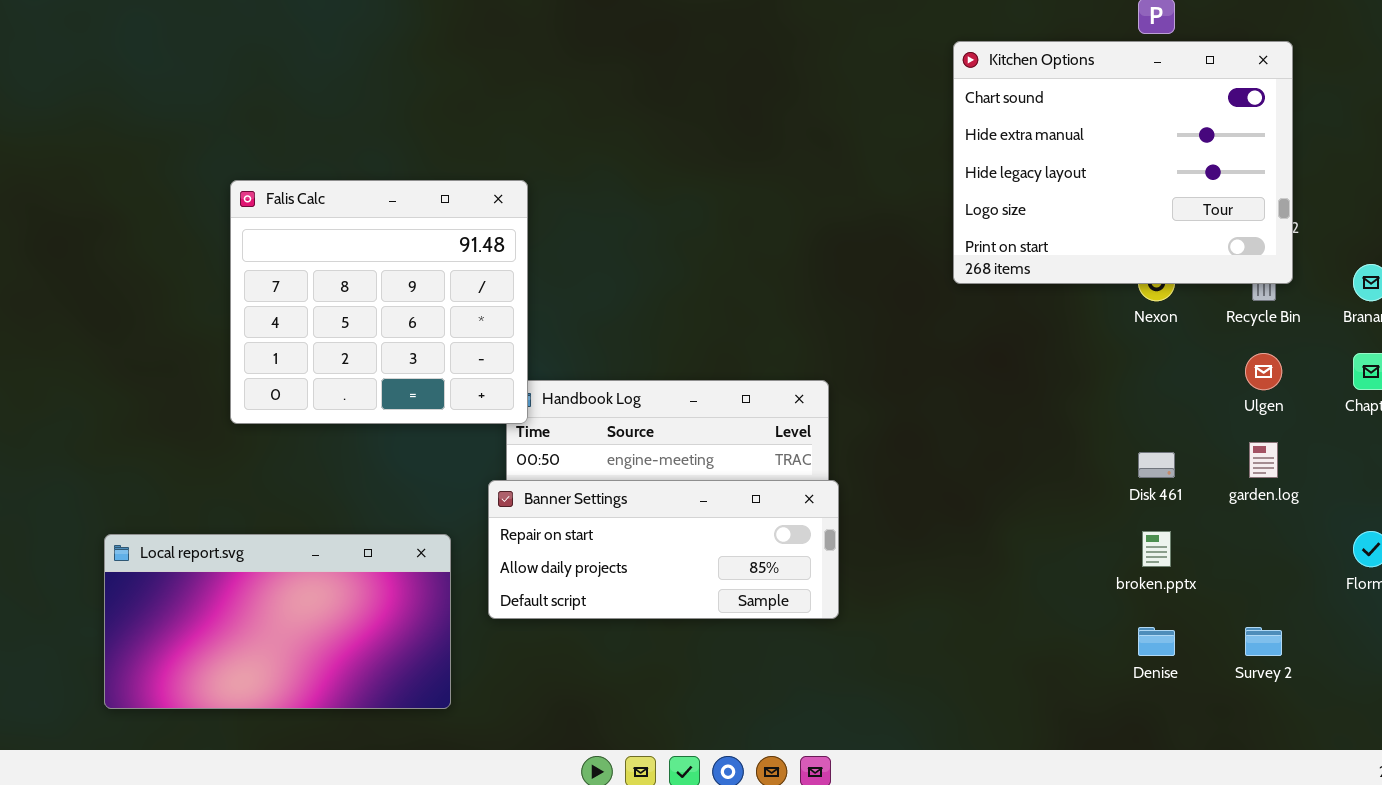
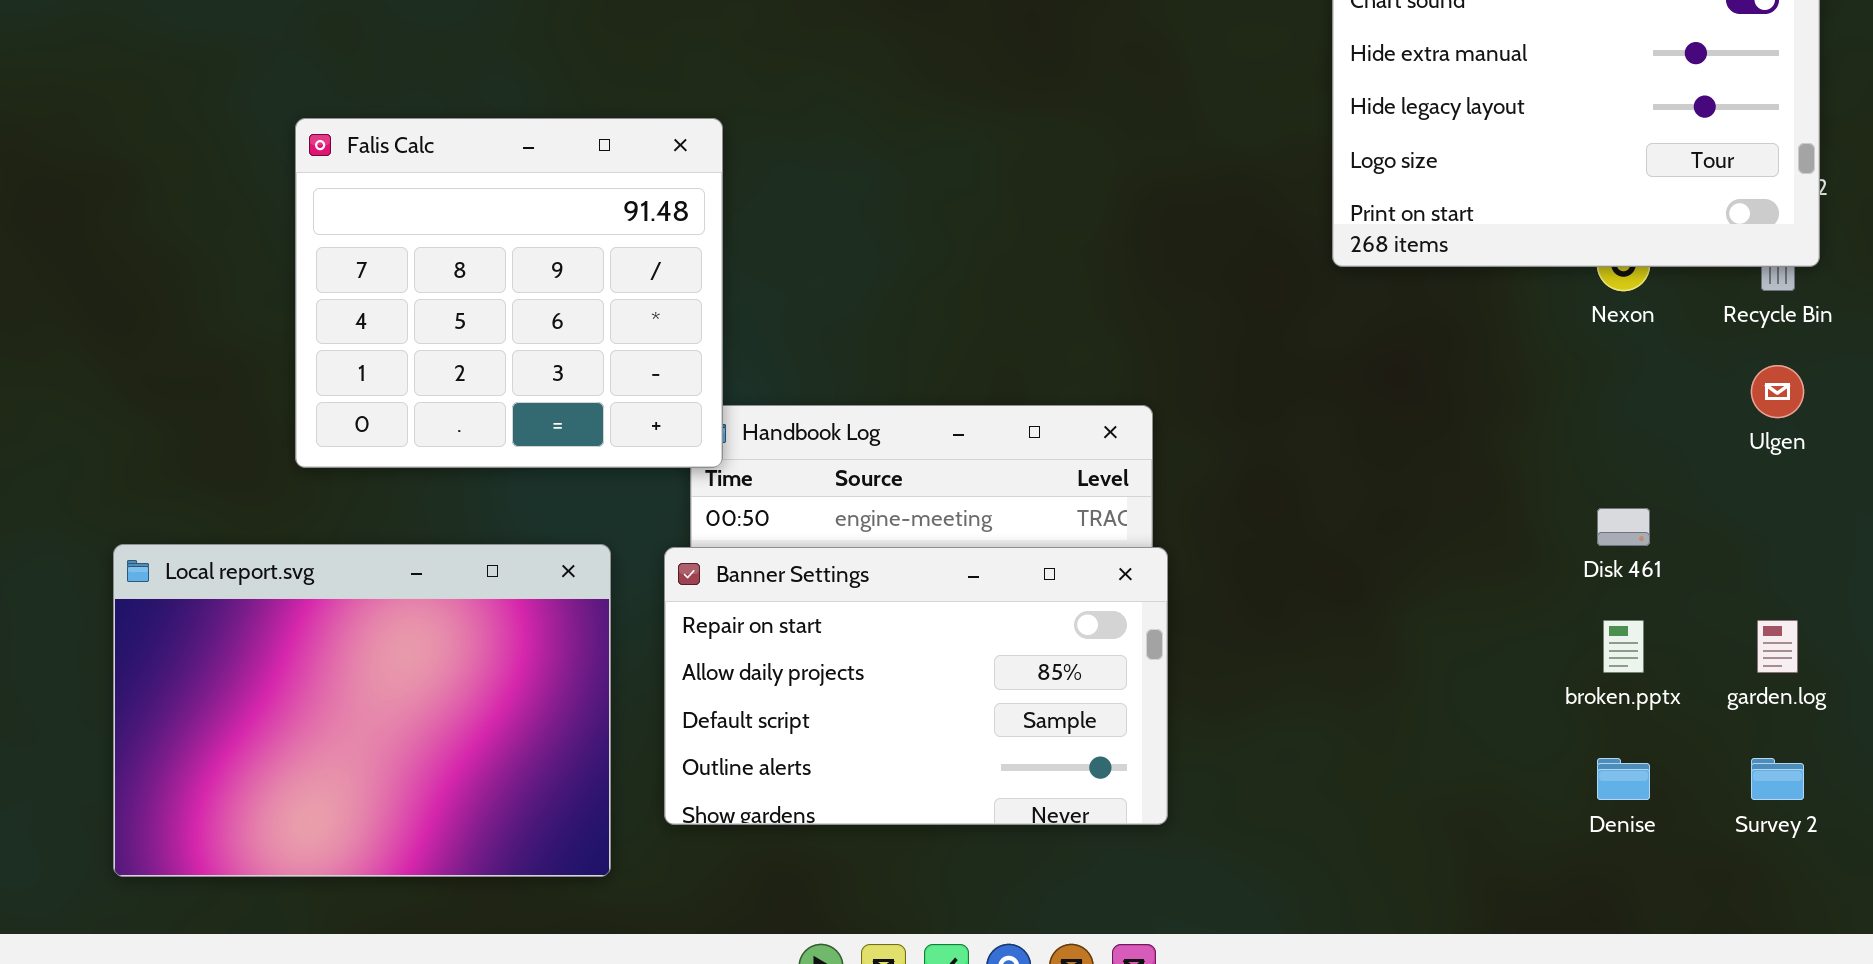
garden.log: [1249,442,1278,478] -> [1757,620,1798,673], moved
Banner Settings: [488,480,839,619] -> [664,547,1168,825], resized
Local report.svg: [104,534,451,709] -> [113,544,611,877], resized

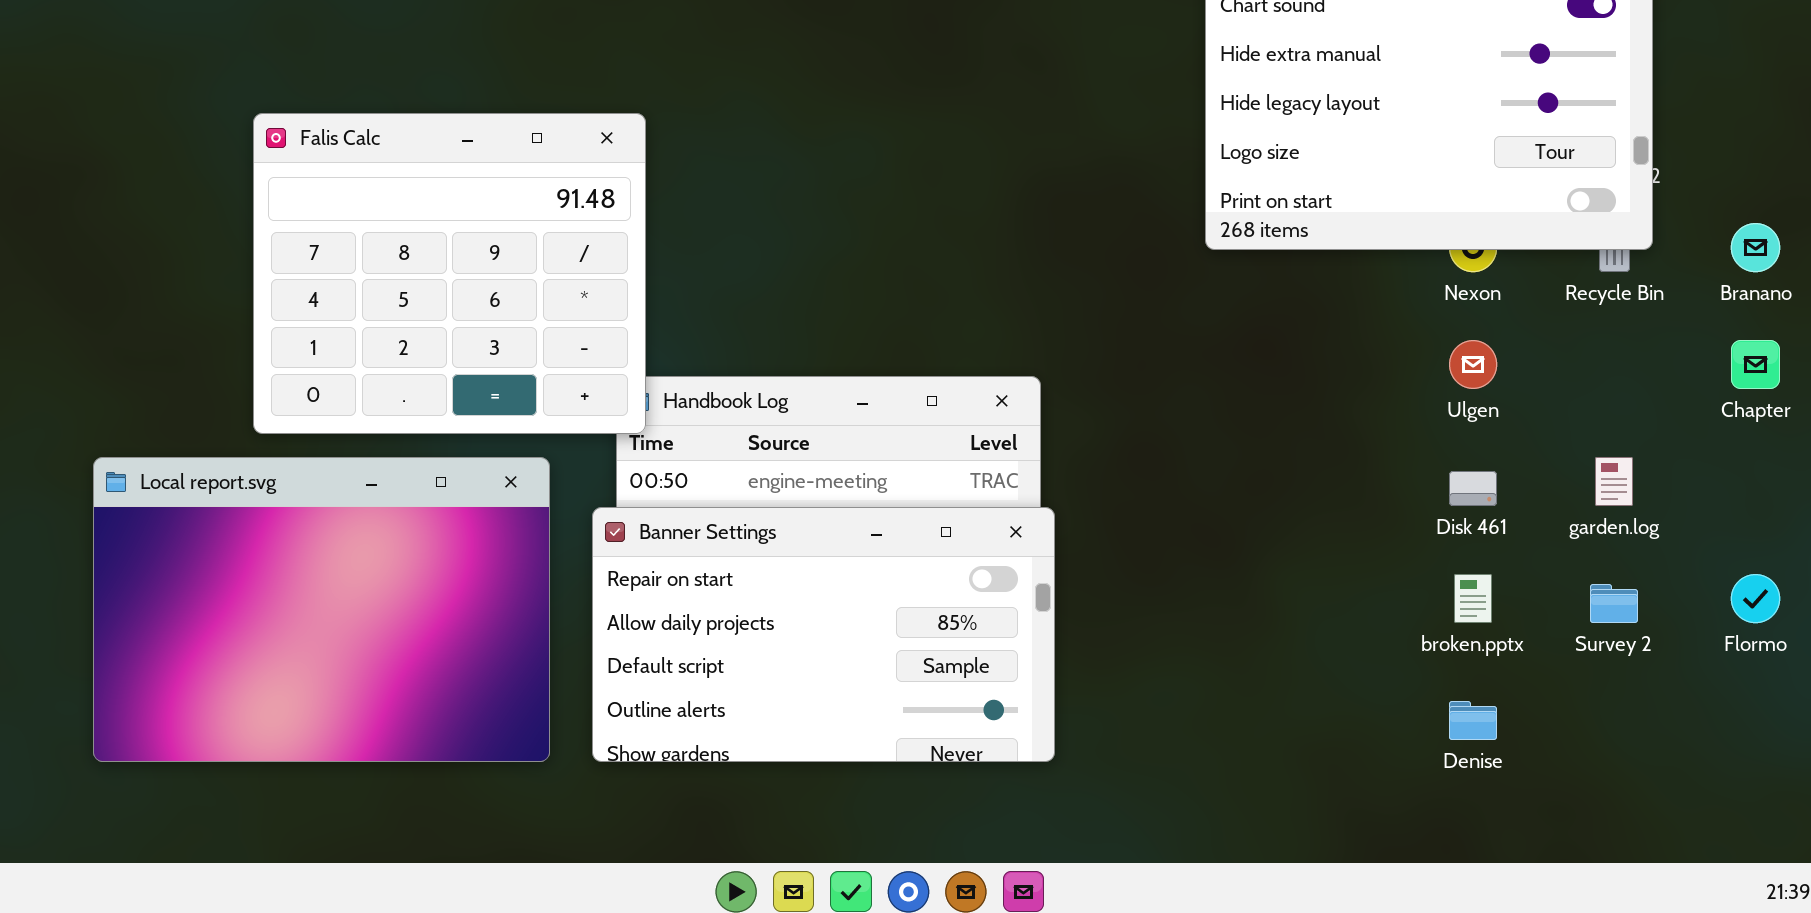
Ulgen: [1751,365,1804,418] -> [1449,340,1497,389], moved
Local report.svg: [113,544,611,877] -> [93,457,550,762], moved
garden.log: [1757,620,1798,673] -> [1595,457,1633,506], moved
Survey 2: [1751,758,1804,800] -> [1590,584,1638,623], moved

